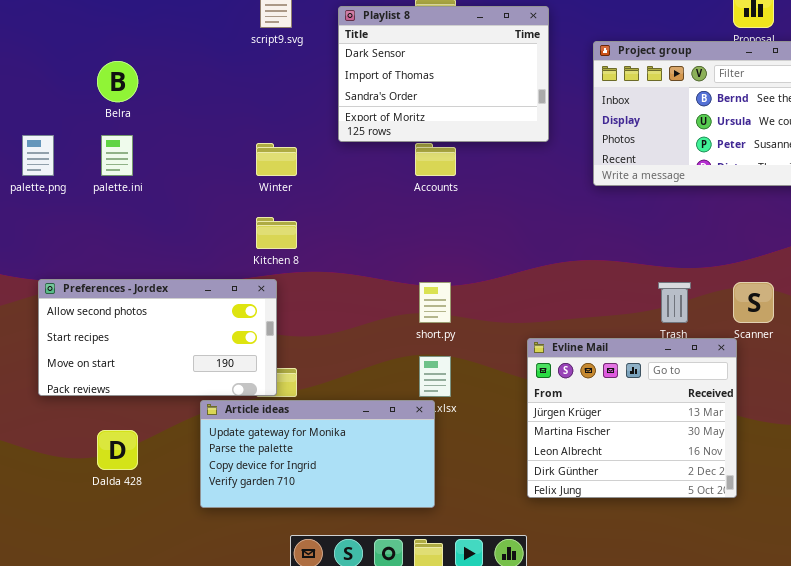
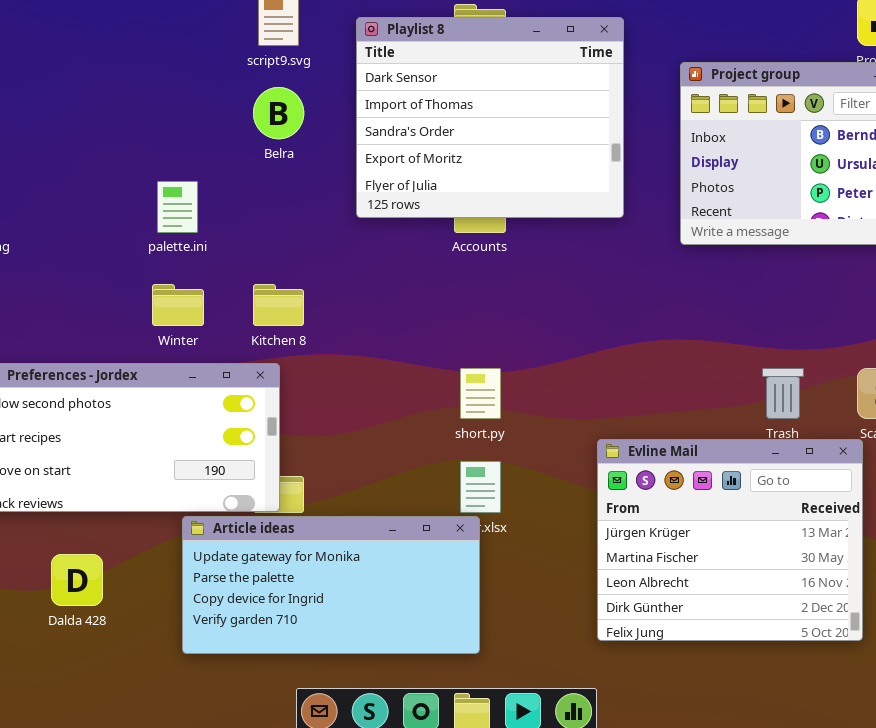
Playlist 8: [338,6,549,142] -> [356,17,624,218], resized
Belra: [97,61,138,102] -> [253,87,304,139], moved
palette.ini: [101,135,133,176] -> [157,181,198,233], moved
Winter: [256,143,297,176] -> [152,284,204,326], moved

